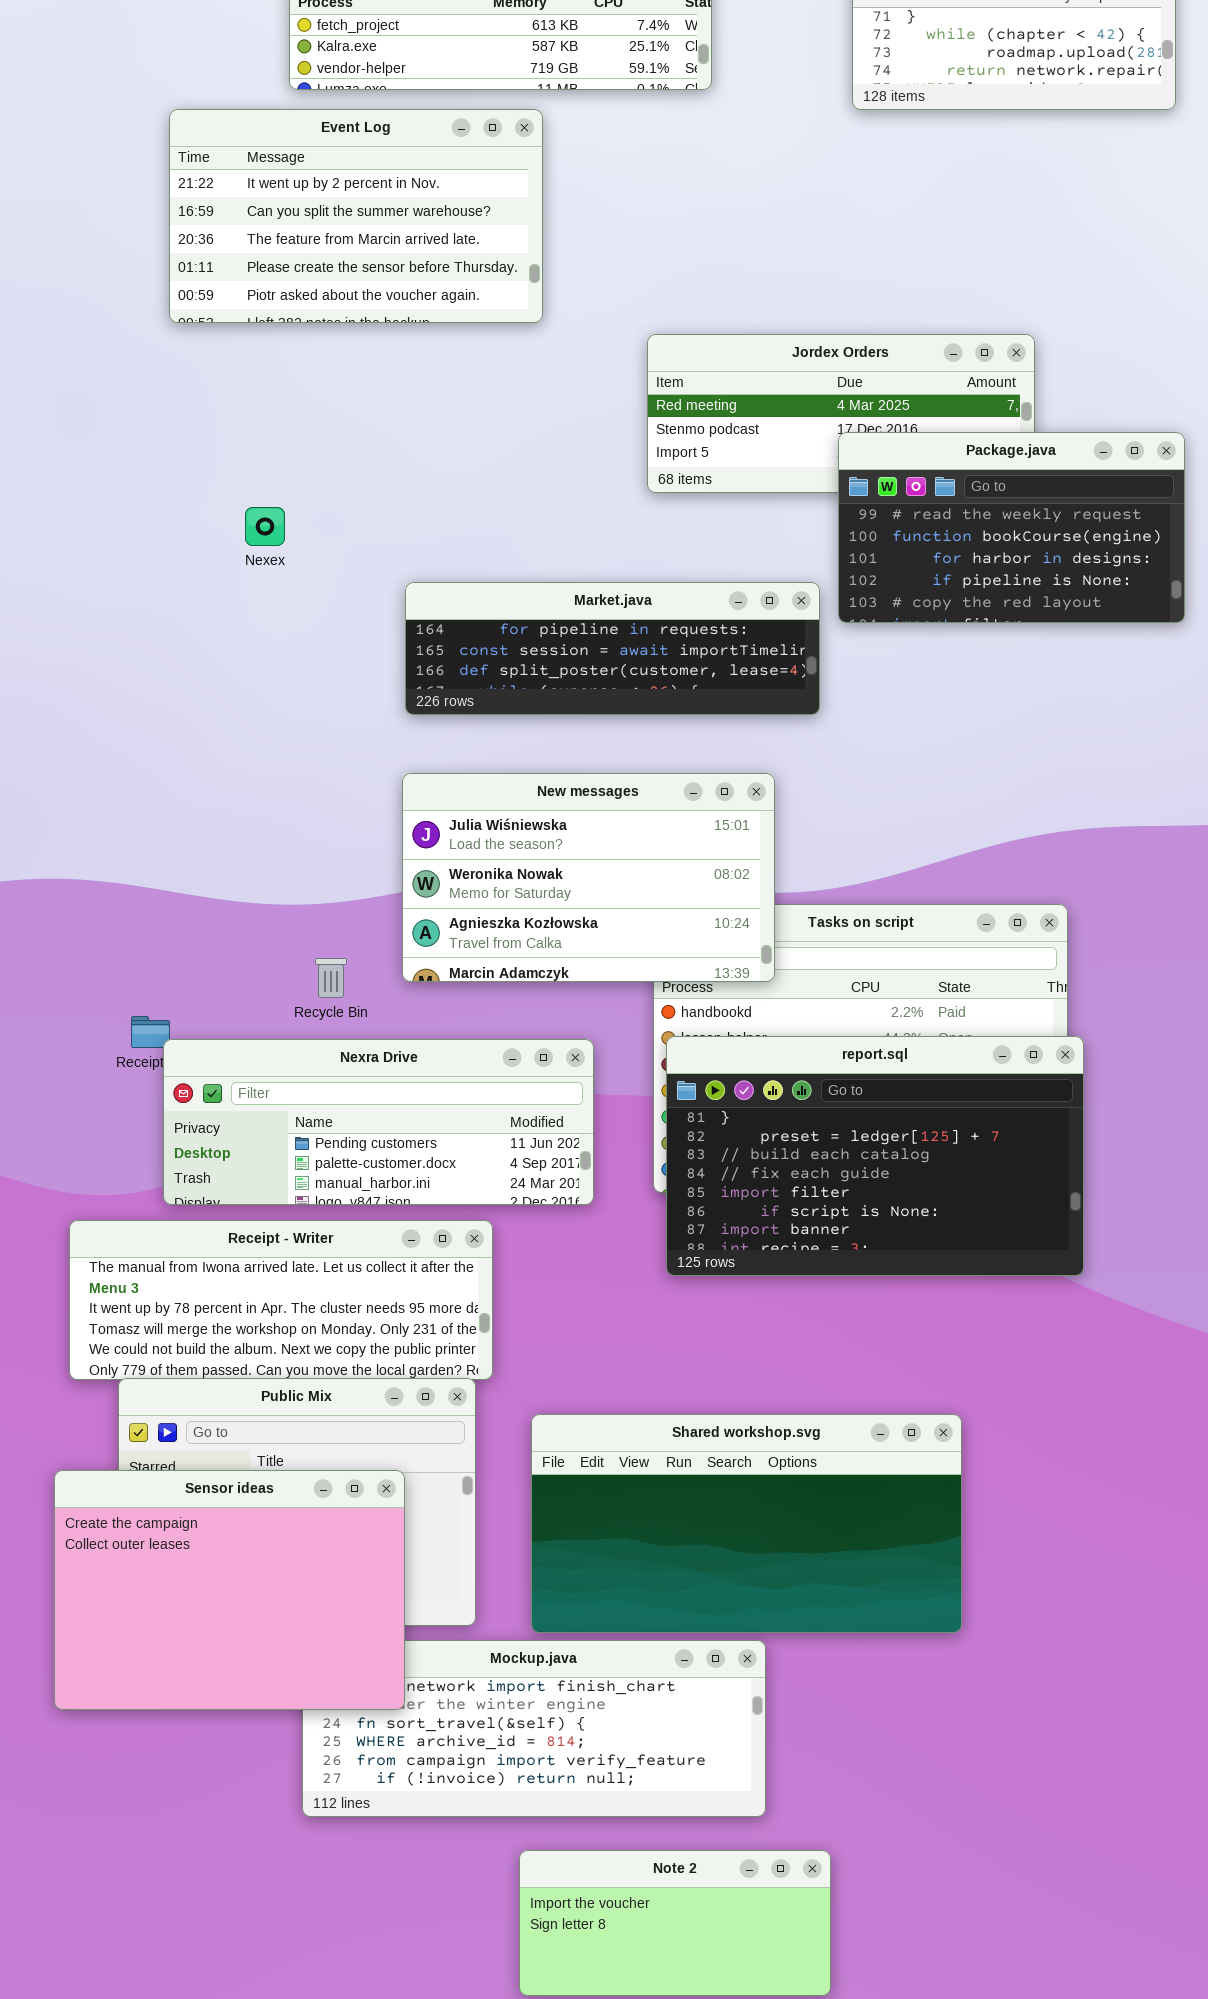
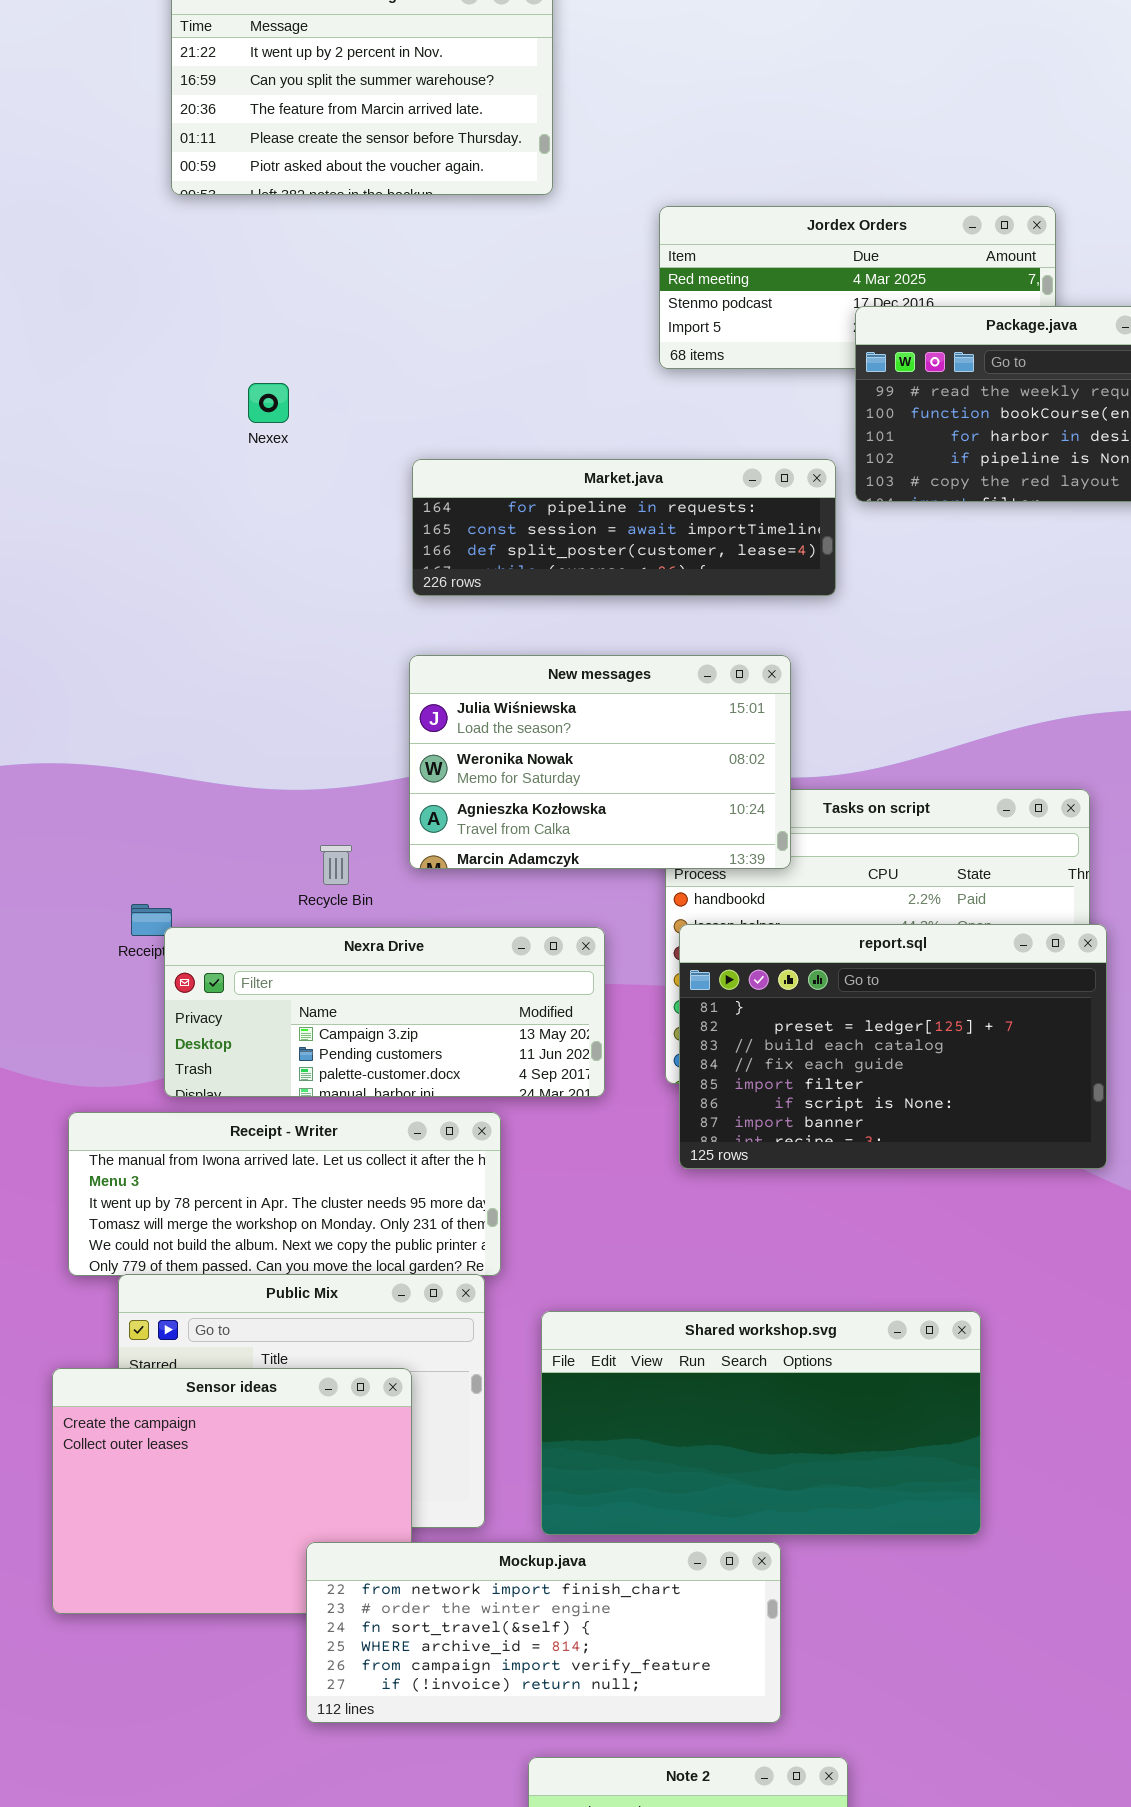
Nexra Drive: [163,1039,594,1205] -> [164,927,605,1097], scrolled up 1 row
Mockup.java: [302,1640,766,1817] -> [306,1542,781,1723], raised

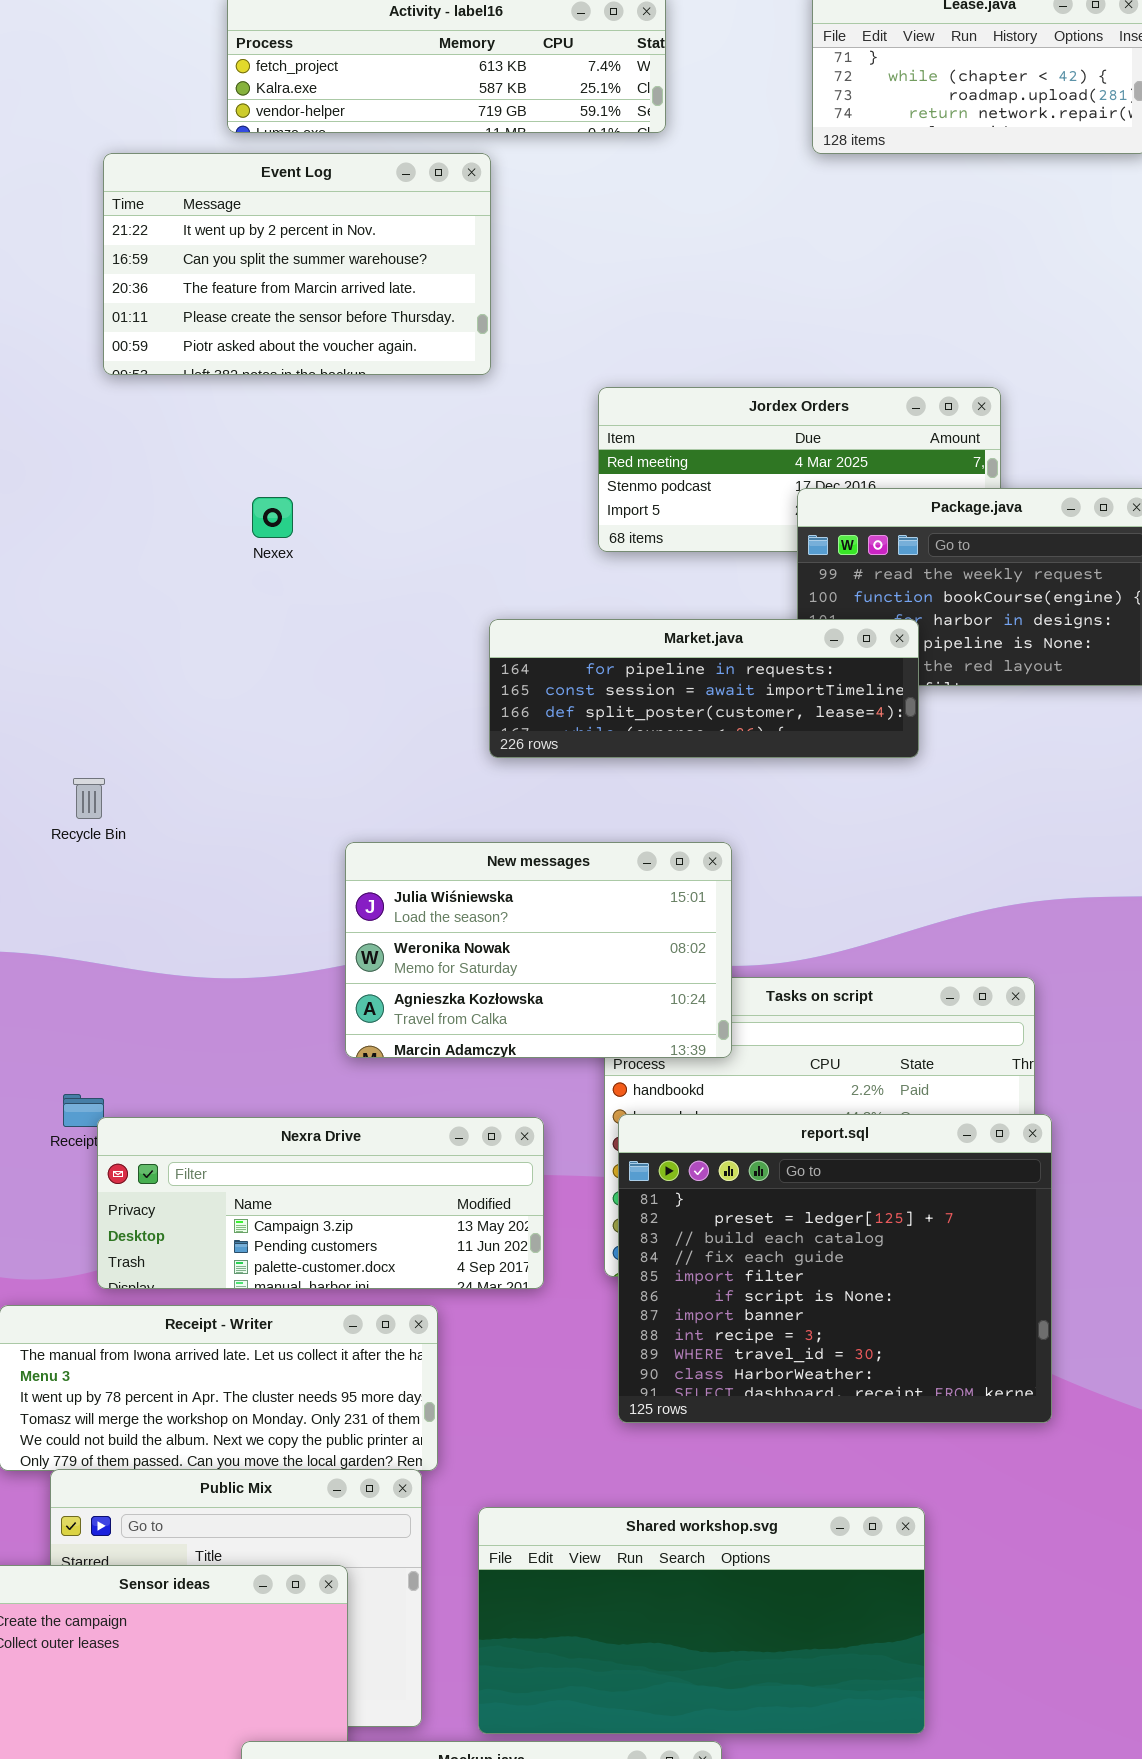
Nexex: [248,383,289,423] -> [252,497,293,538], moved
Market.java: [412,459,836,596] -> [489,619,919,758], moved
Recycle Bin: [320,845,352,885] -> [73,778,105,819], moved
report.sql: [679,924,1107,1169] -> [618,1114,1052,1423], resized

